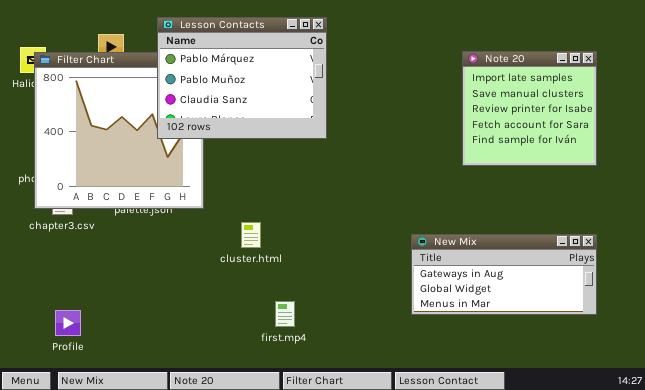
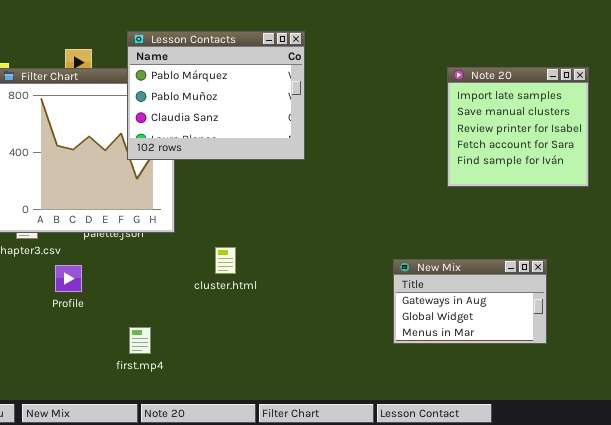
New Mix: [411,234,597,315] -> [393,259,547,344], resized
first.mp4: [275,301,295,327] -> [129,327,151,354], moved
Profile: [55,310,81,336] -> [55,265,82,292], moved

